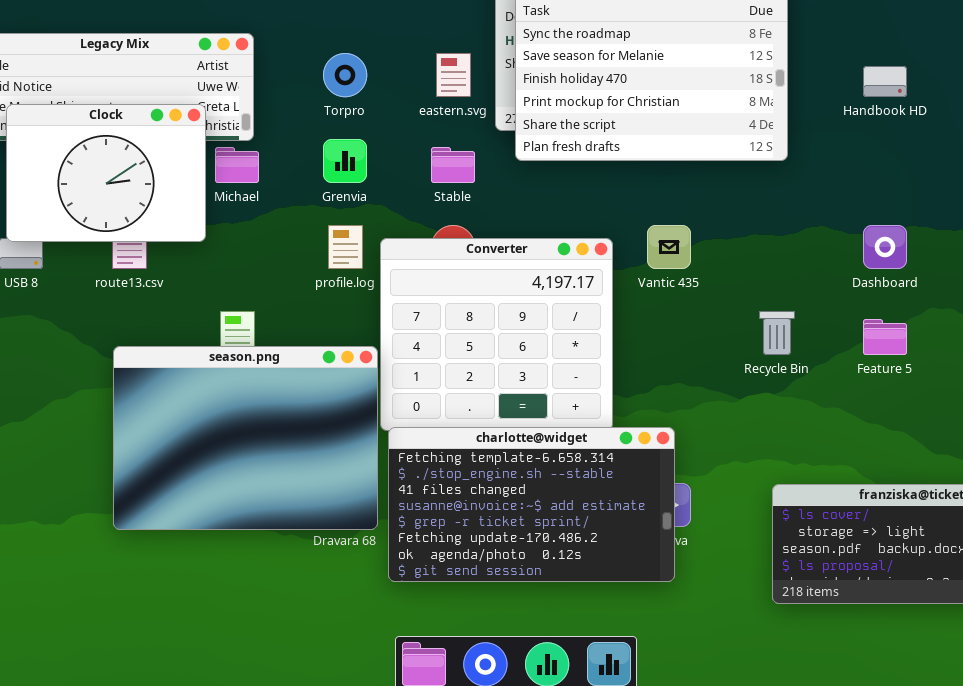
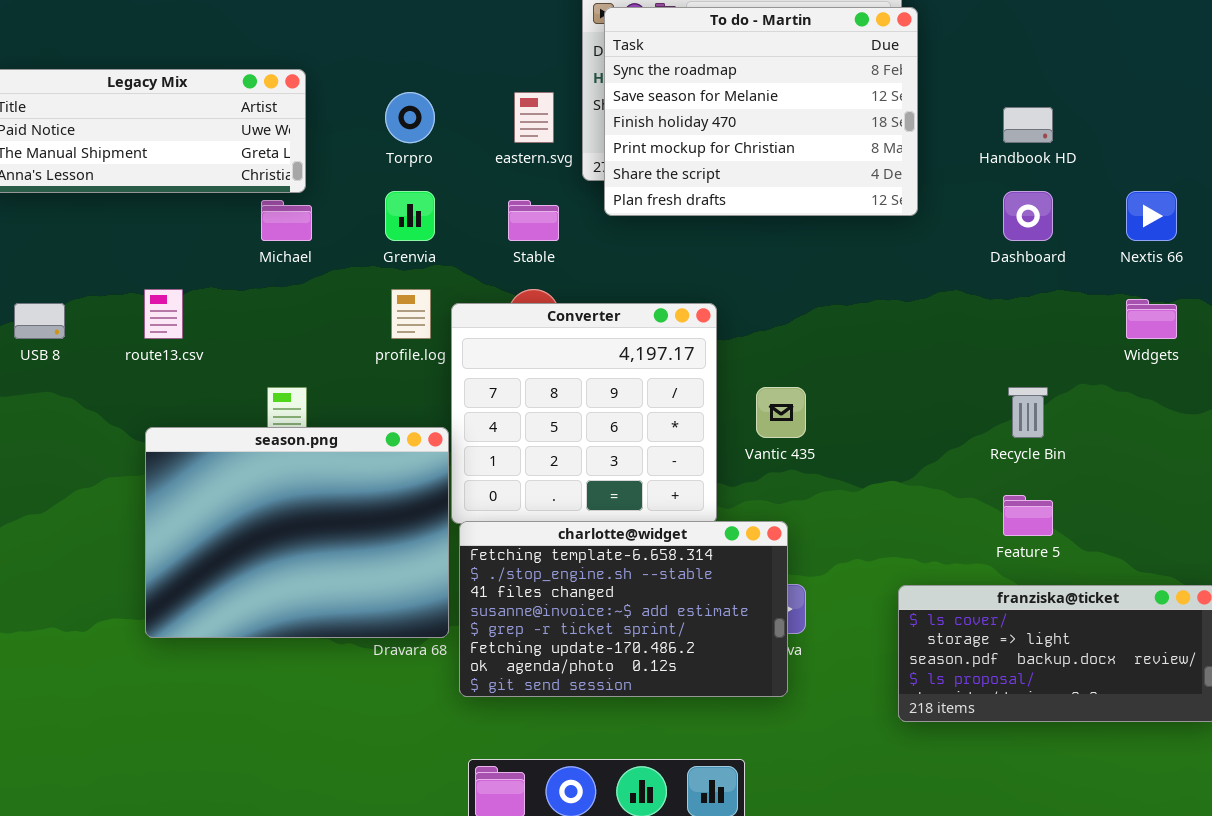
Clock: [6,104,206,242] -> none, closed
Vantic 435: [647,225,691,269] -> [756,387,806,438], moved
Dashboard: [863,225,907,269] -> [1003,191,1053,241], moved
Recycle Bin: [759,311,795,355] -> [1008,387,1048,438], moved
Feature 5: [863,319,907,355] -> [1003,495,1053,536], moved

